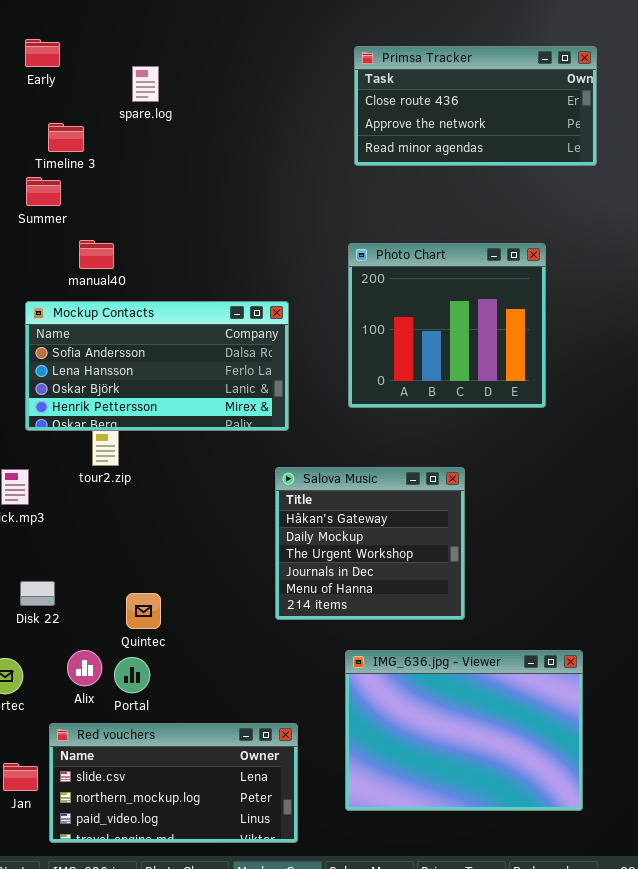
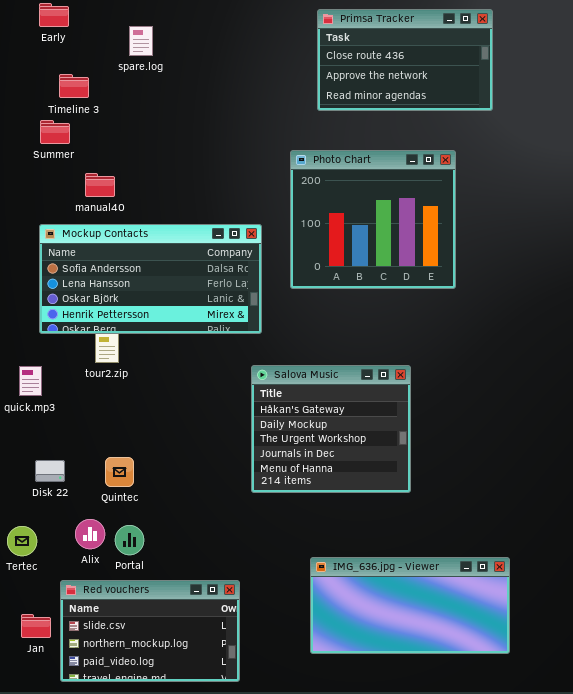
Primsa Tracker: [354,46,597,166] -> [317,9,493,111], resized
Photo Chart: [348,243,546,408] -> [290,150,456,289], moved
Quintec: [126,593,161,629] -> [105,457,134,487], moved
IMG_636.jpg - Viewer: [345,650,583,811] -> [310,557,510,654], resized
Red vouchers: [49,723,298,843] -> [60,580,240,682], resized

